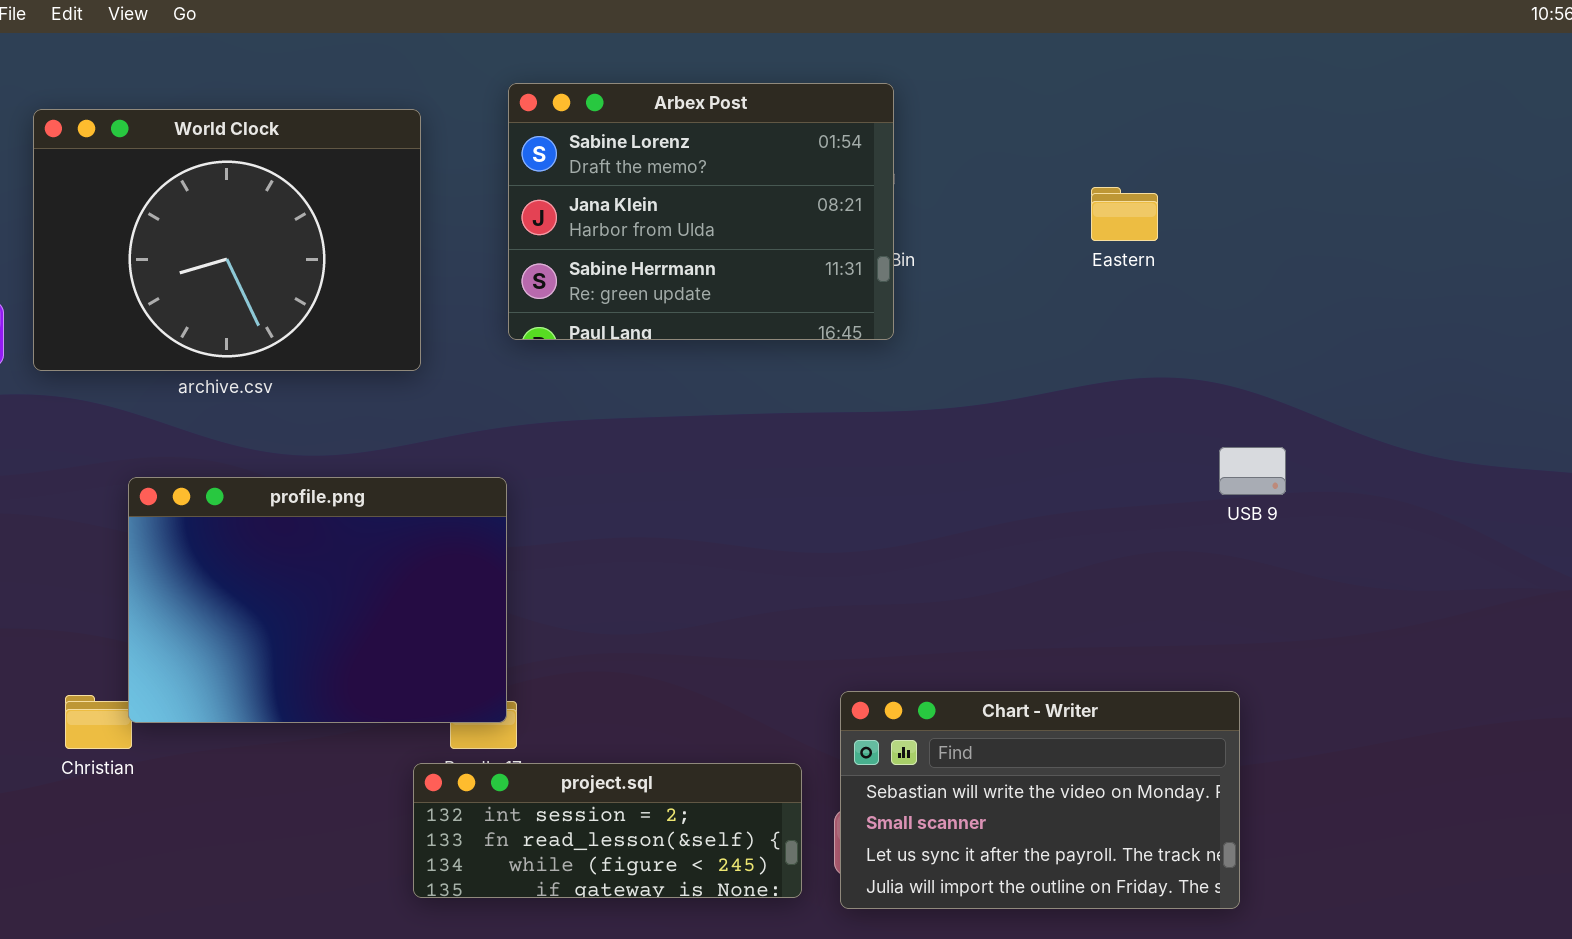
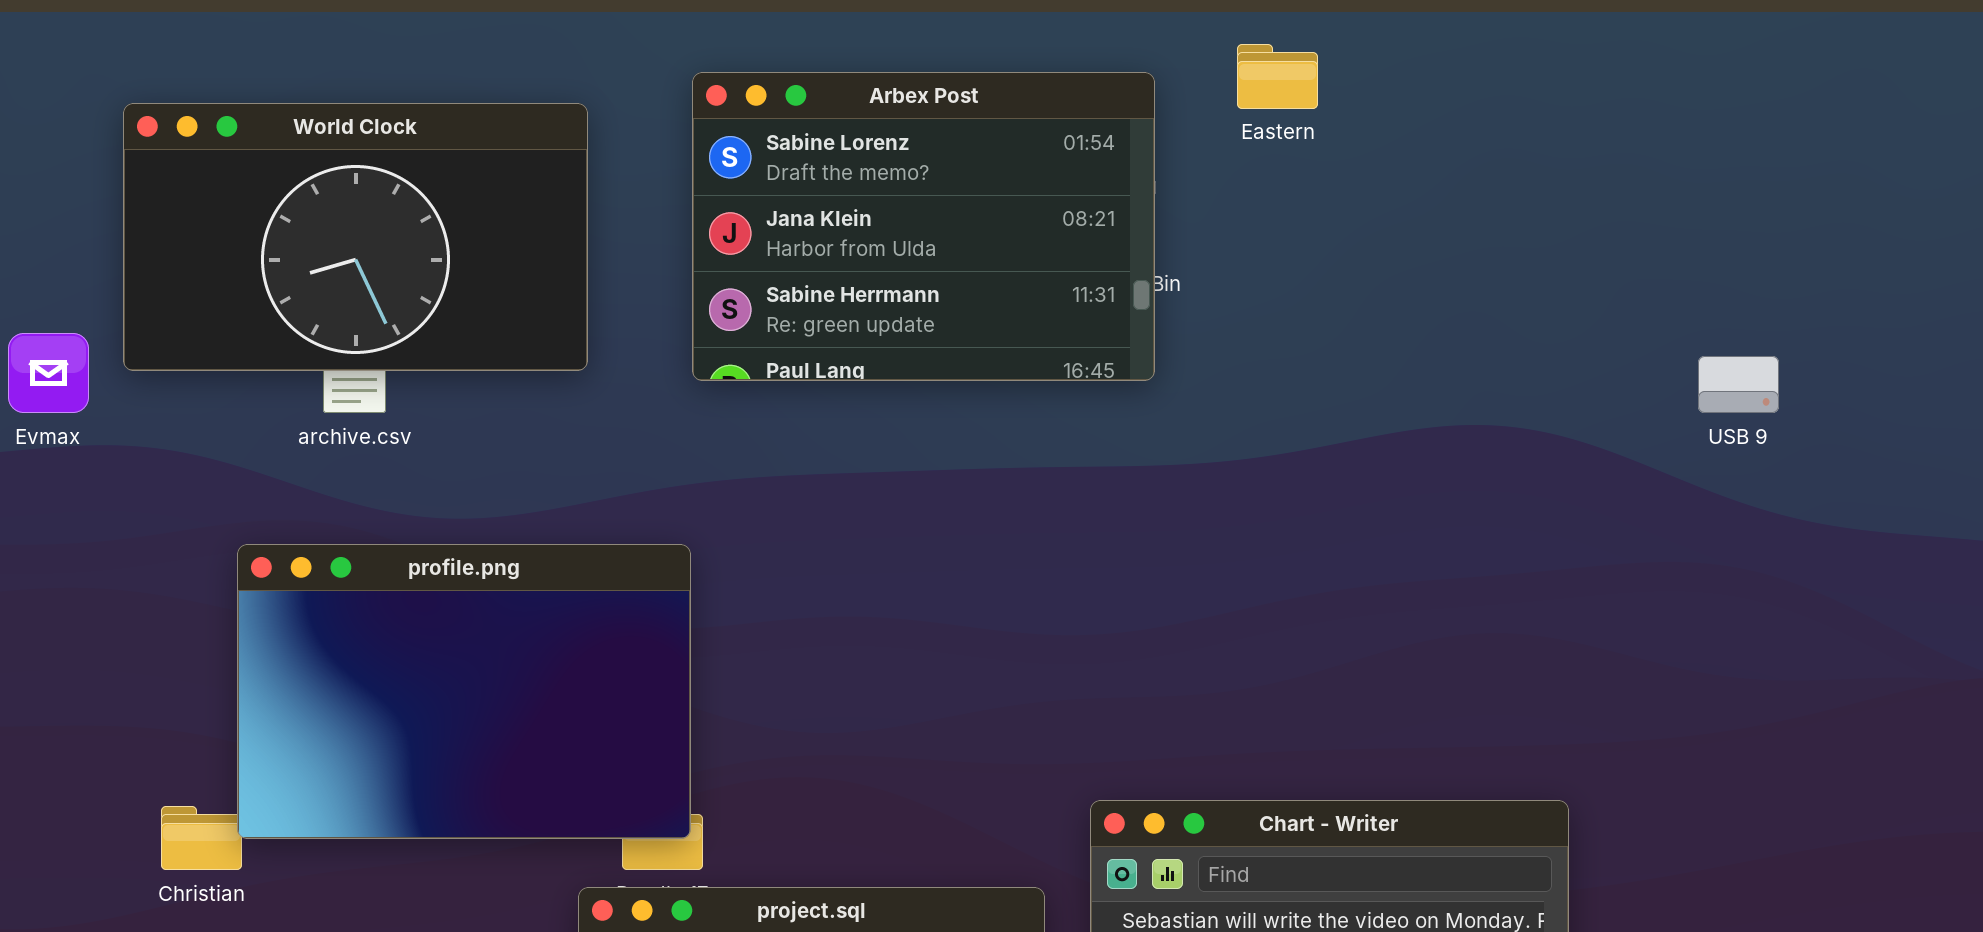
World Clock: [33,109,421,371] -> [123,103,588,371], resized
Eastern: [1091,187,1158,241] -> [1237,44,1318,109], moved
USB 9: [1219,447,1286,495] -> [1698,356,1779,413], moved

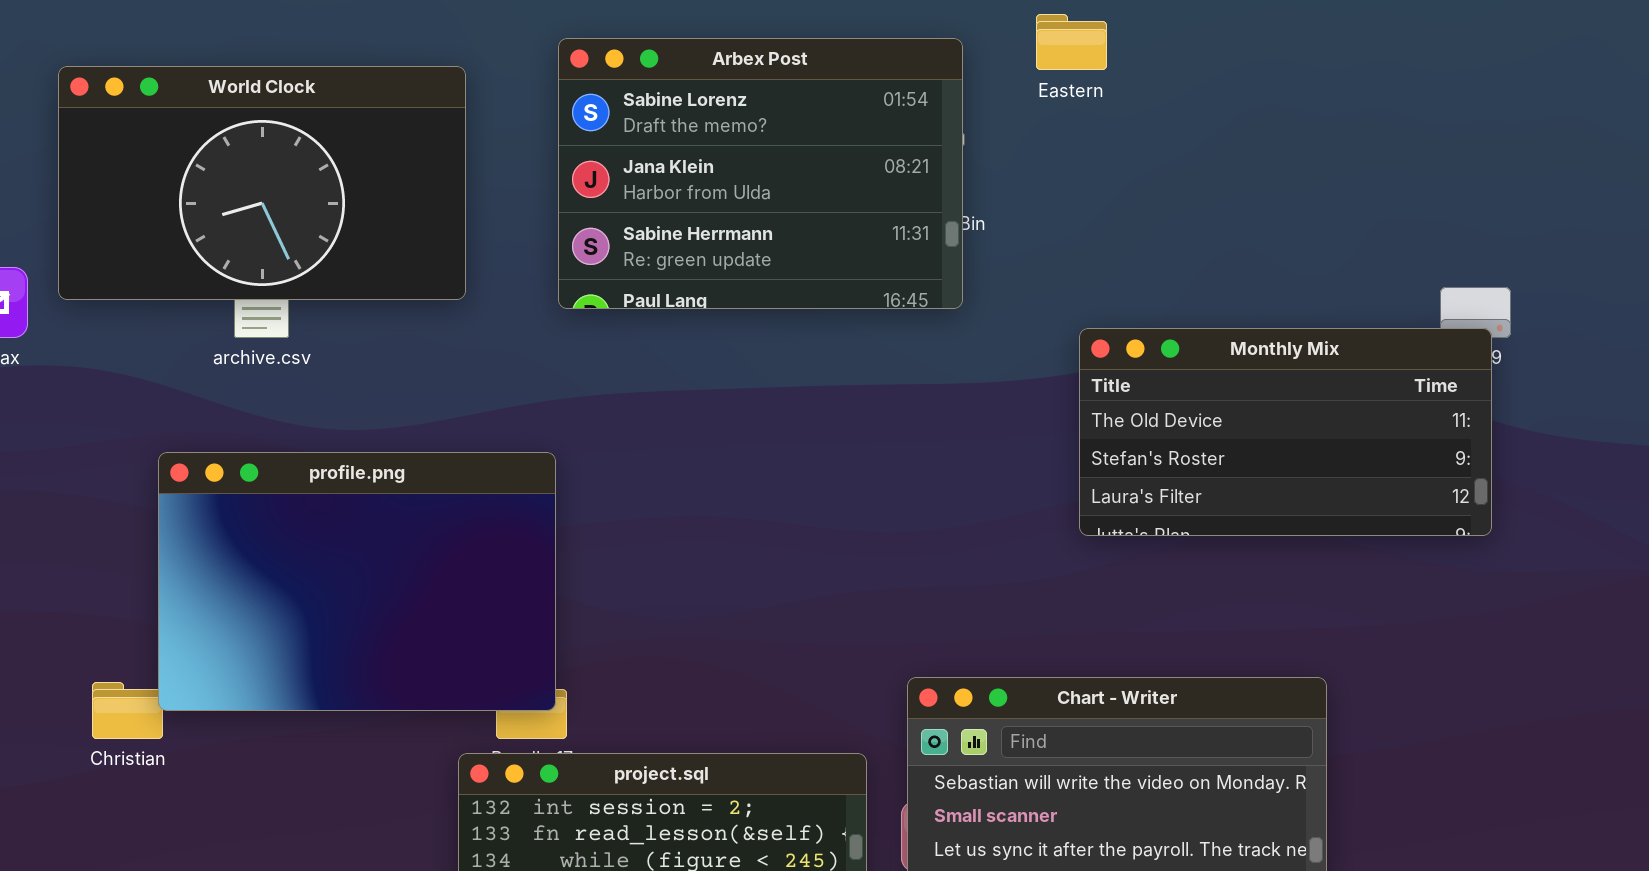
Monthly Mix: none -> [1079,328,1492,536], opened

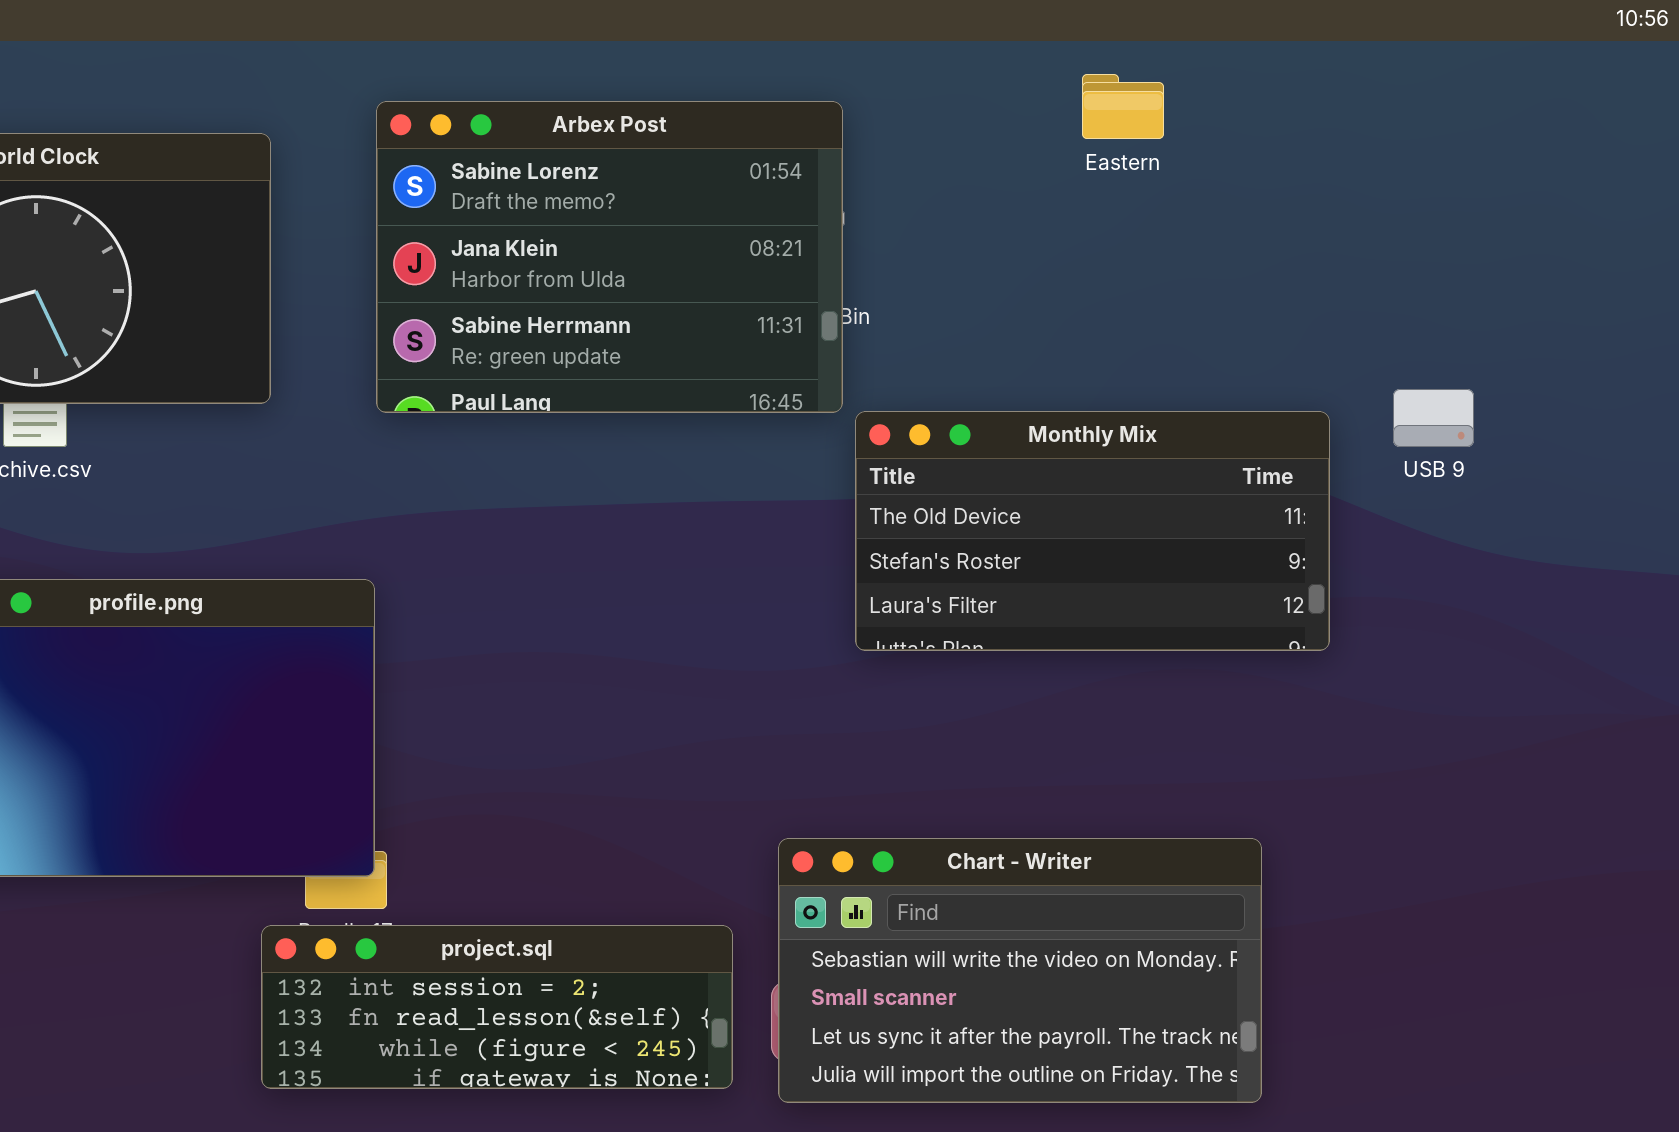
Eastern: [1036,14,1107,70] -> [1082,74,1164,139], moved
Monthly Mix: [1079,328,1492,536] -> [855,411,1330,651], moved

